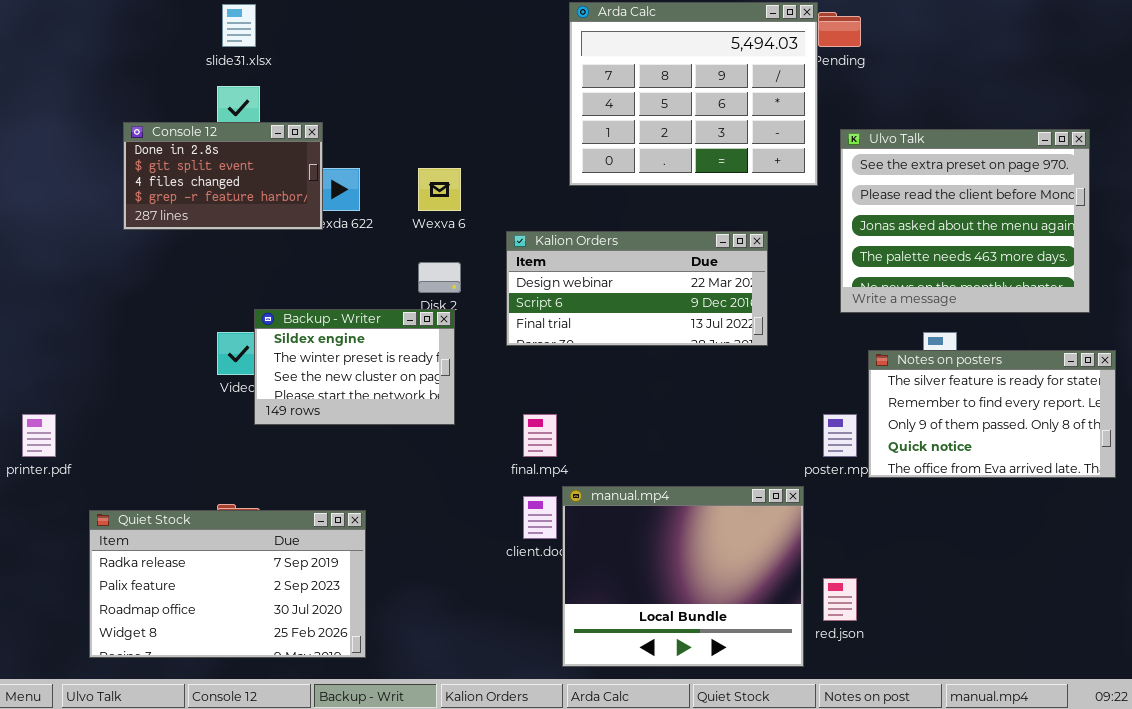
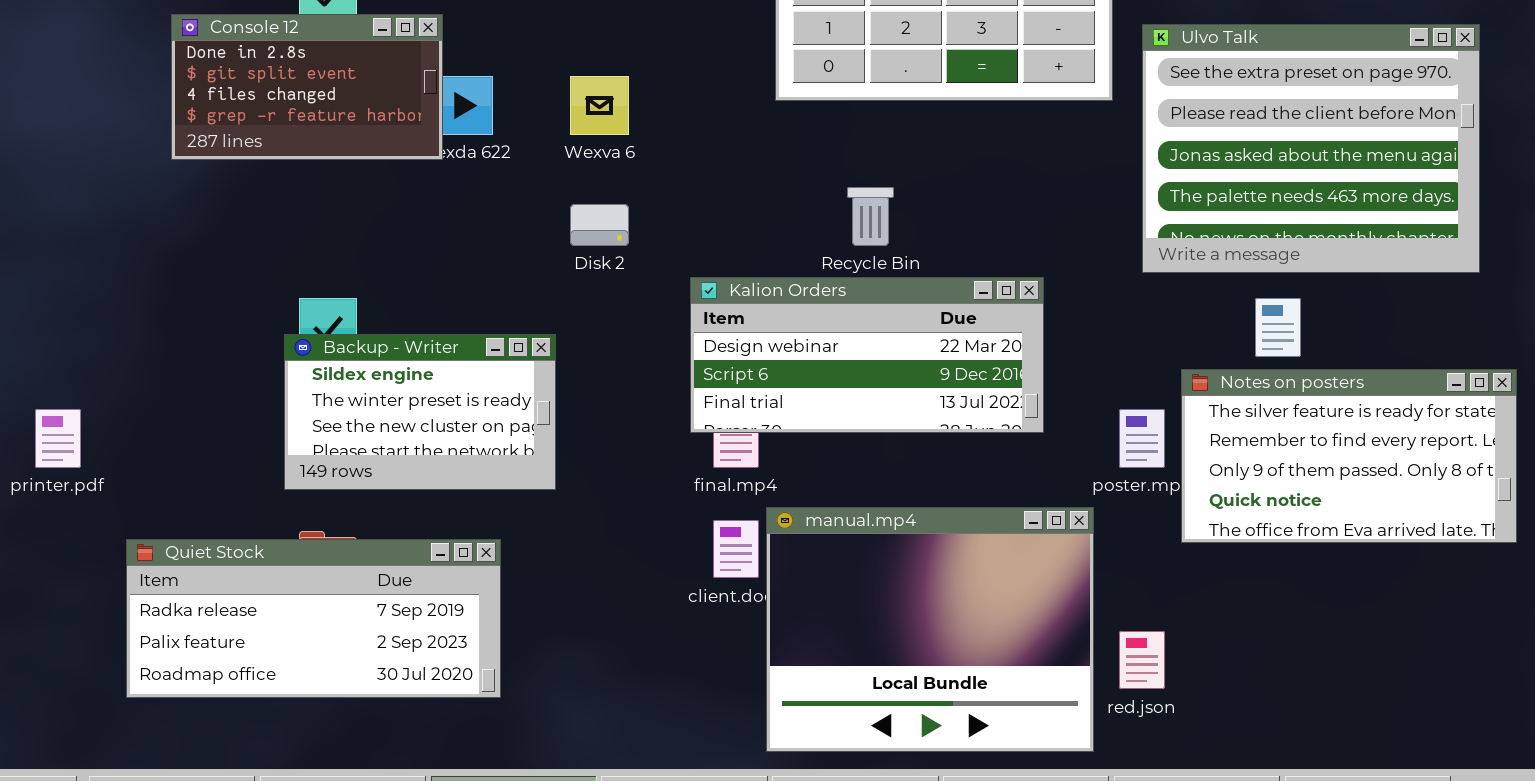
Kalion Orders: [506,231,768,346] -> [690,277,1044,433], moved
Backup - Writer: [254,309,455,425] -> [284,334,556,490], moved
Notes on posters: [868,350,1116,478] -> [1181,369,1517,543], moved
Quiet Stock: [89,510,366,658] -> [126,539,501,698], resized

